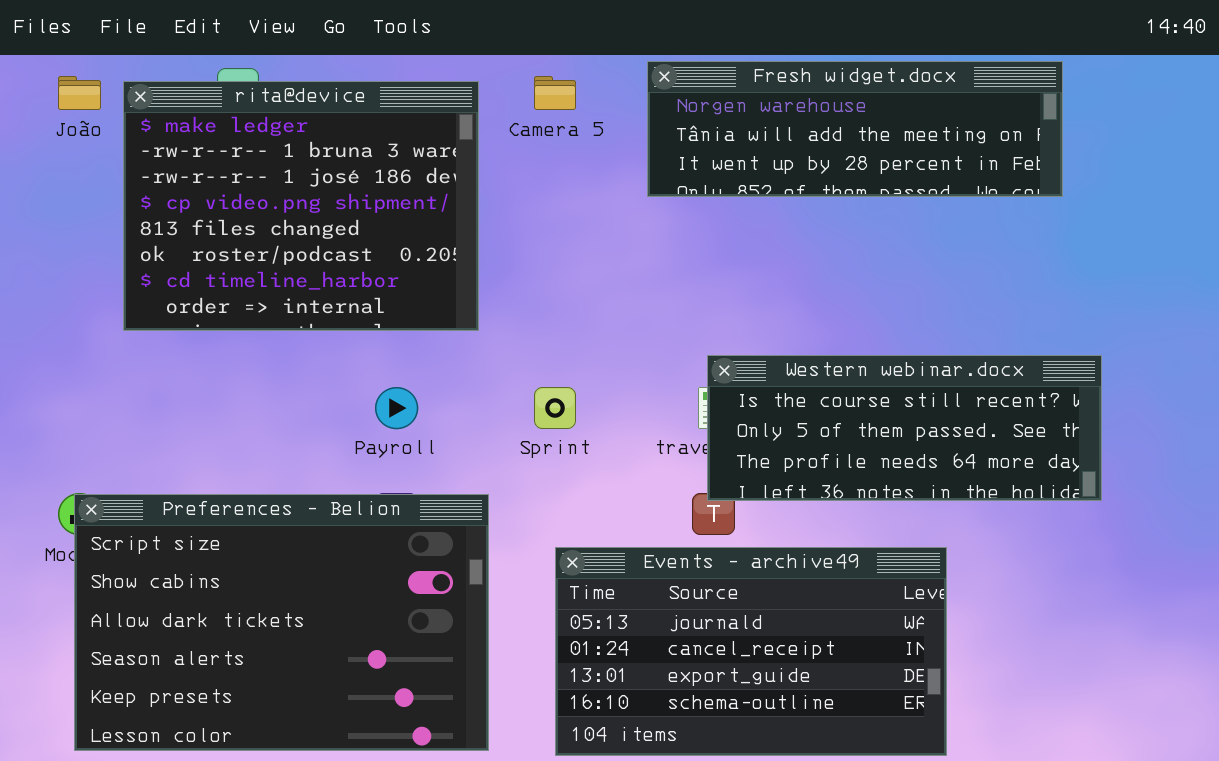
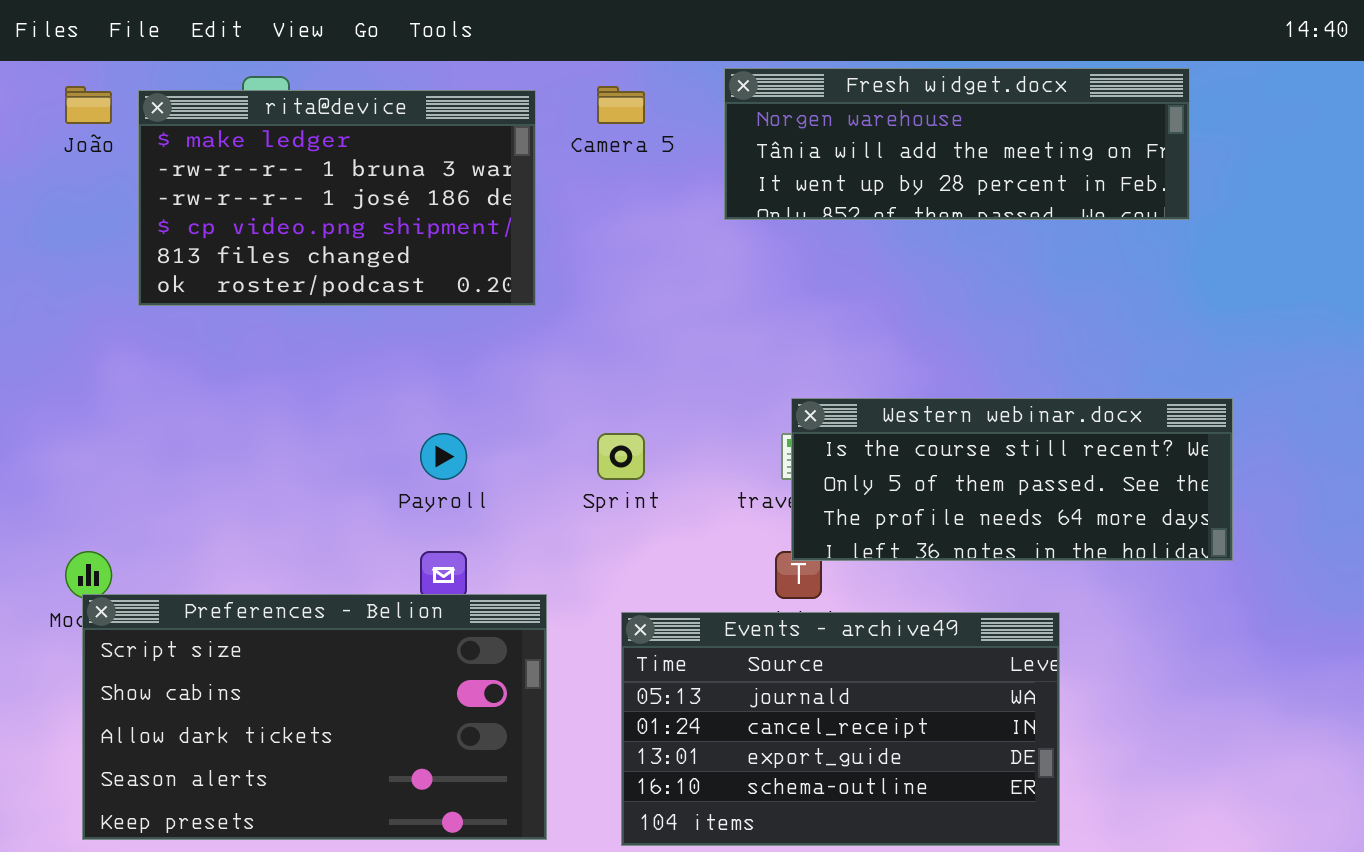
rita@device: [123,81,479,331] -> [138,90,536,306], resized
Preferences - Belion: [74,494,489,751] -> [82,594,547,840], resized

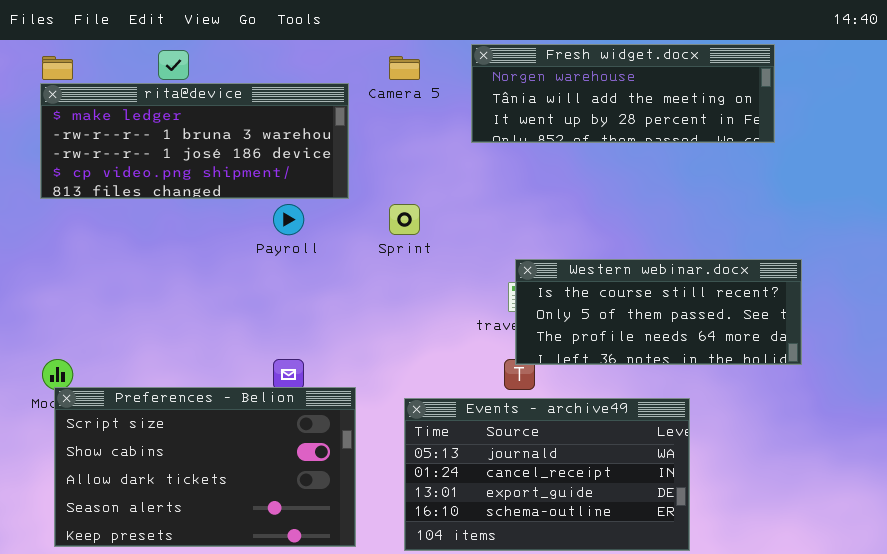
rita@device: [138,90,536,306] -> [40,83,349,199], resized
Payroll: [420,433,467,480] -> [273,204,304,235], moved
Sprint: [597,433,645,480] -> [389,204,420,235], moved

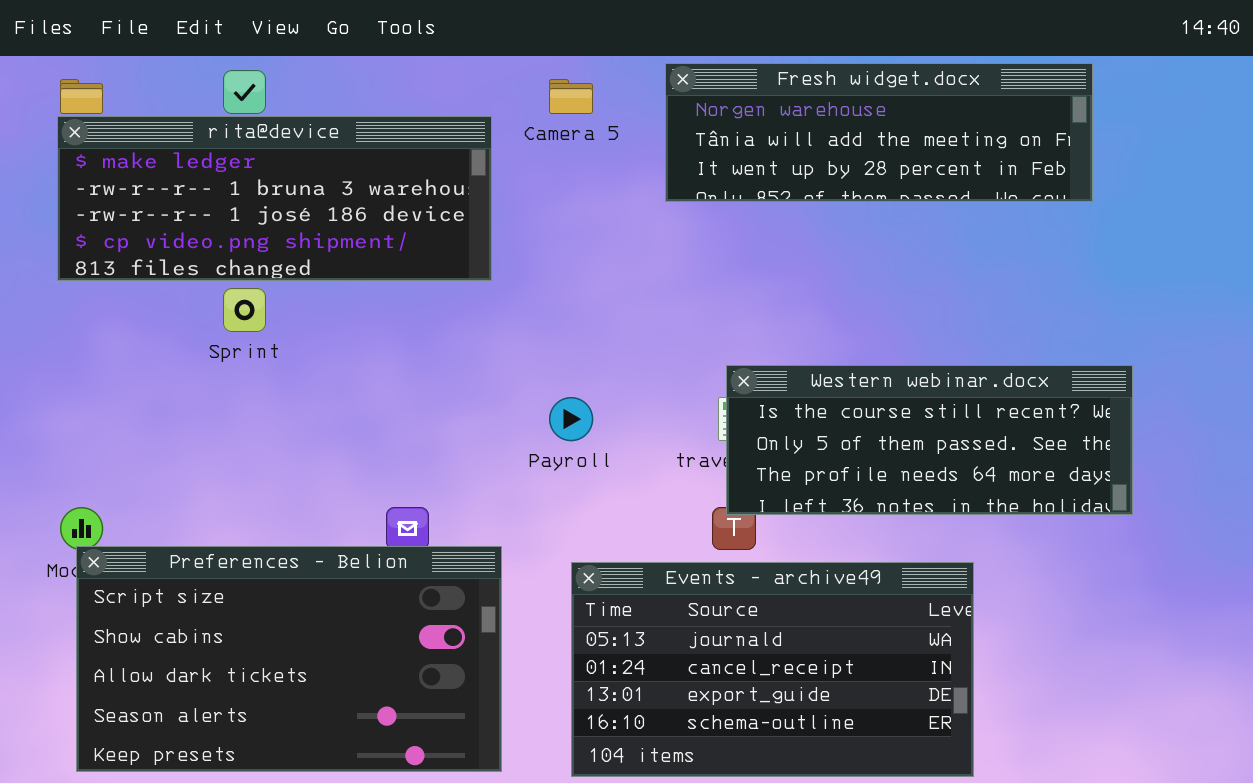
Payroll: [273,204,304,235] -> [549,397,593,441], moved
Sprint: [389,204,420,235] -> [223,288,266,332], moved

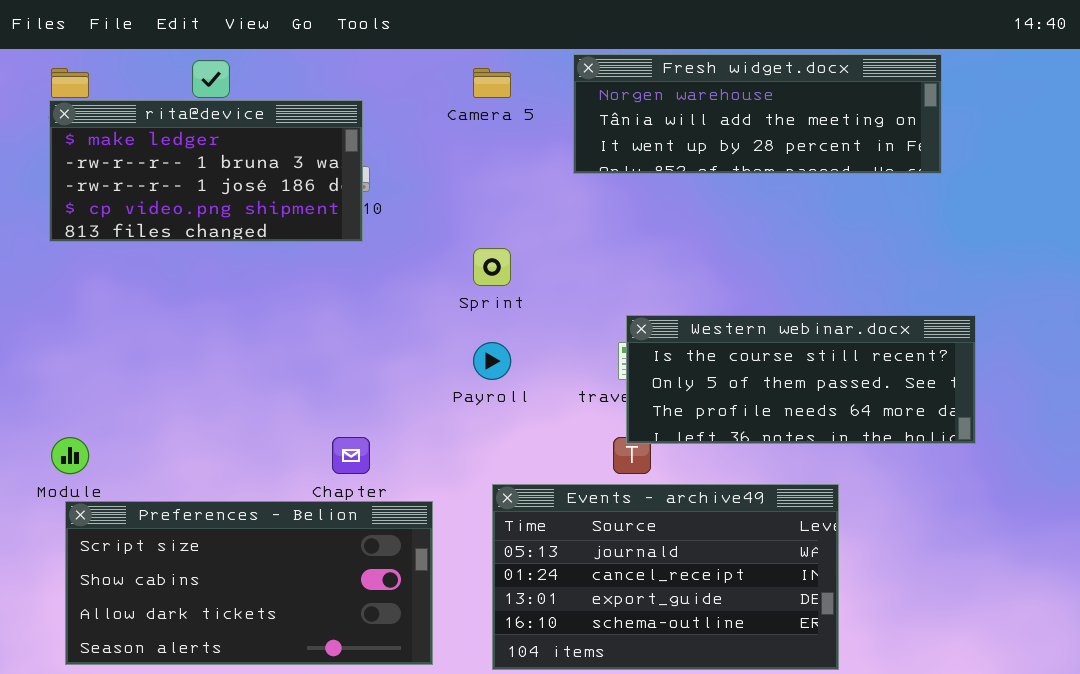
rita@device: [57,116,492,281] -> [49,100,363,242], resized
Sprint: [223,288,266,332] -> [473,248,511,286], moved
Preferences - Belion: [76,546,502,772] -> [65,501,433,665], resized

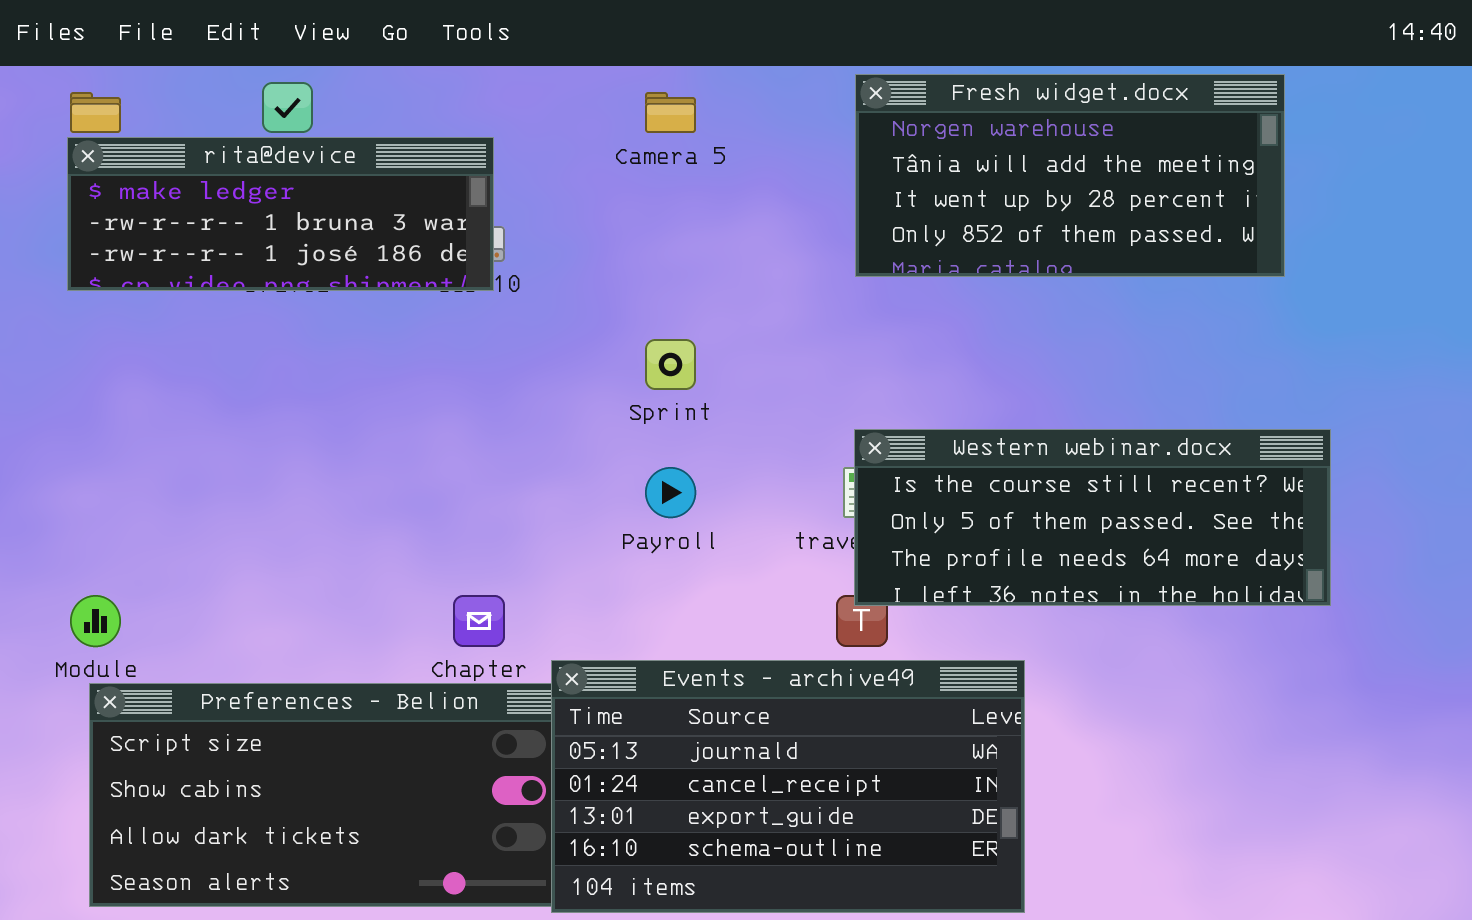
Fresh widget.docx: [573,54,942,174] -> [855,74,1285,277], resized
rita@device: [49,100,363,242] -> [67,137,494,291], resized
Events - archive49: [492,484,839,670] -> [551,660,1025,913], moved

